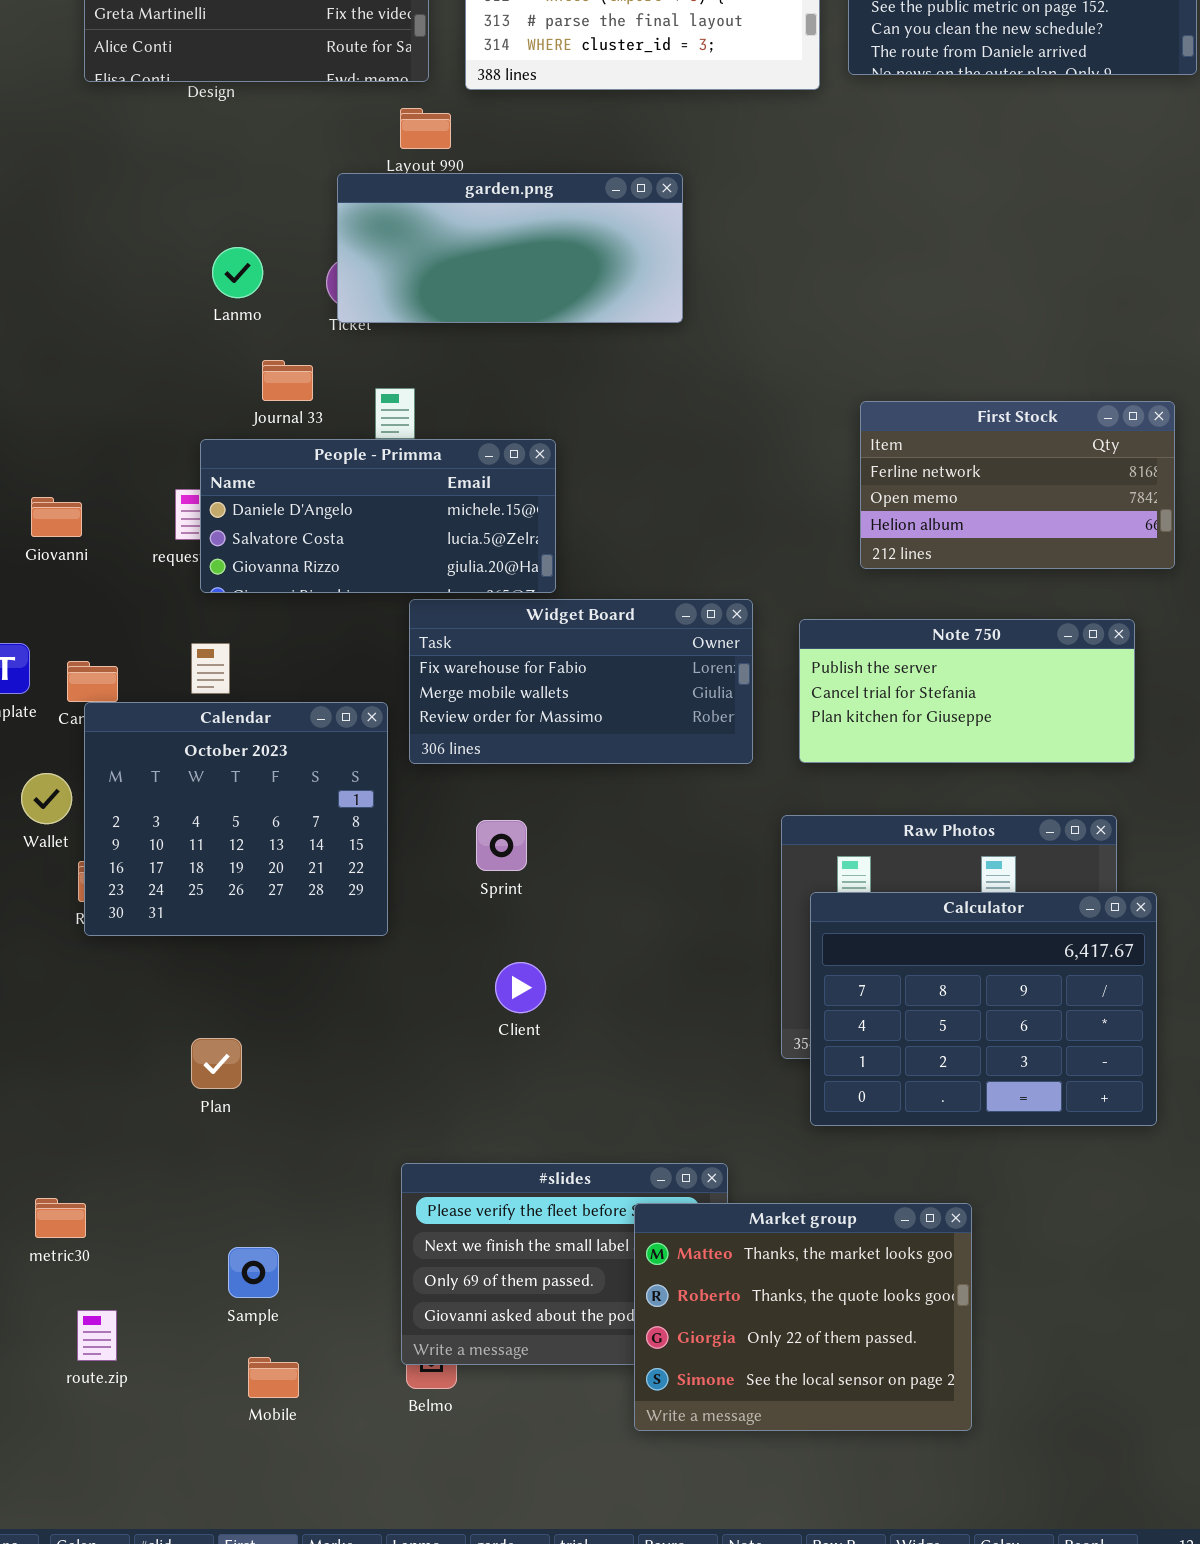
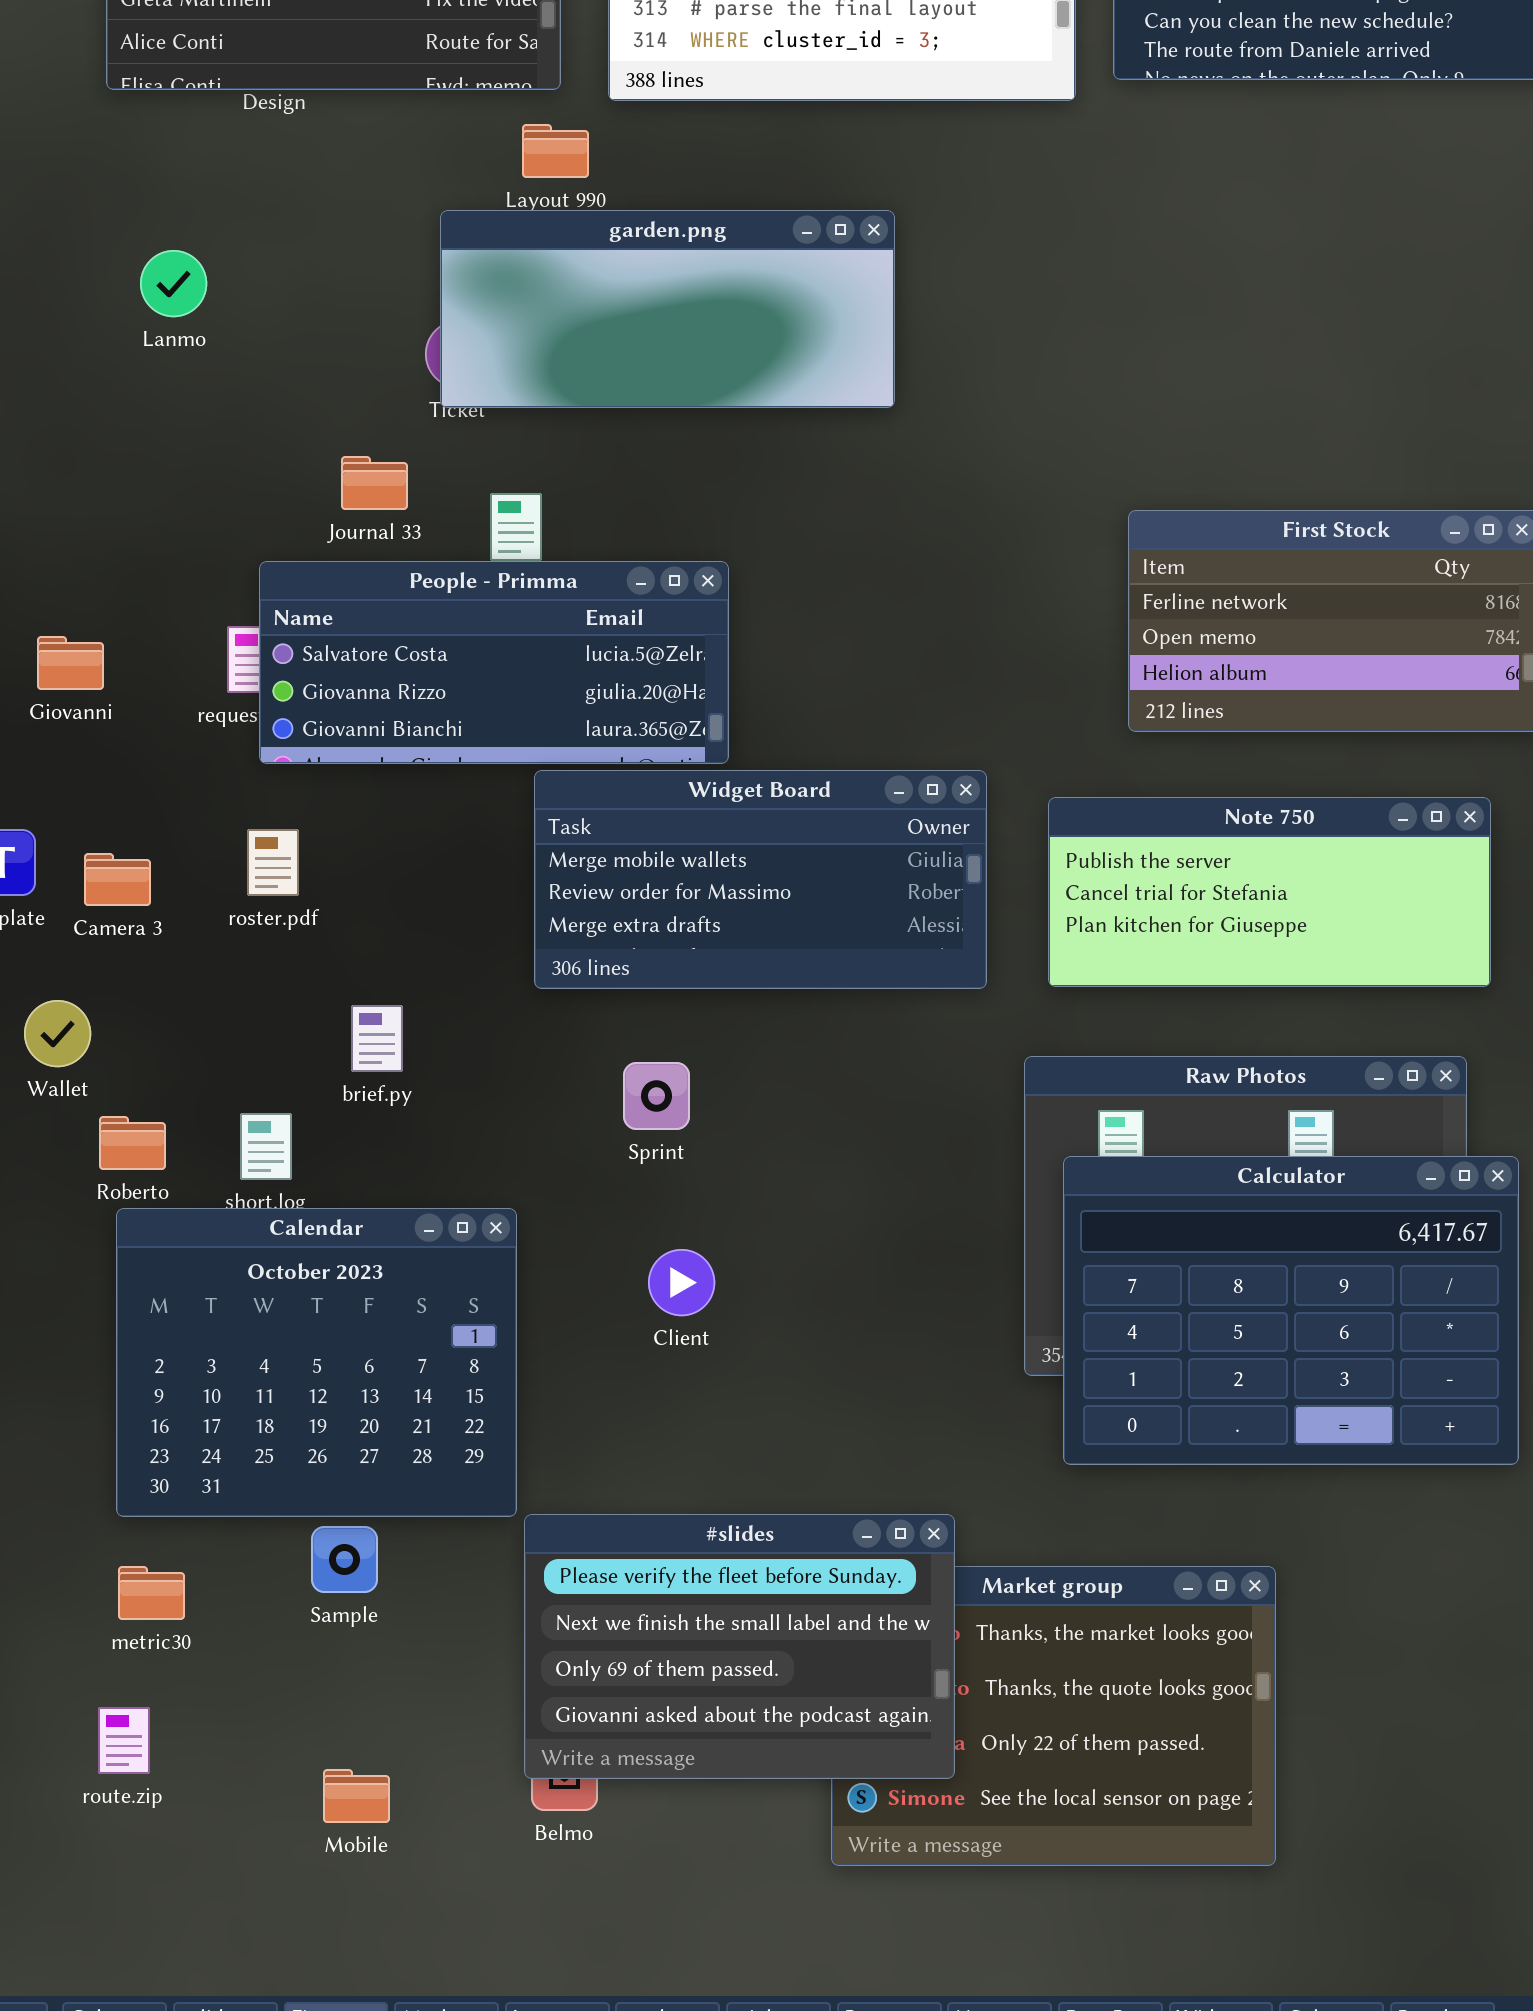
Lanmo: [212,247,263,298] -> [140,250,207,317], moved
People - Primma: [200,439,556,593] -> [259,561,729,764], scrolled down 1 row
Widget Board: [409,599,753,764] -> [534,770,987,989], scrolled down 1 row
Calendar: [84,702,388,936] -> [116,1208,517,1517], moved
#slides: [401,1163,728,1365] -> [524,1514,955,1779], raised
metric30: [35,1198,86,1238] -> [118,1566,185,1620], moved
Sample: [228,1247,279,1298] -> [311,1526,378,1593], moved

